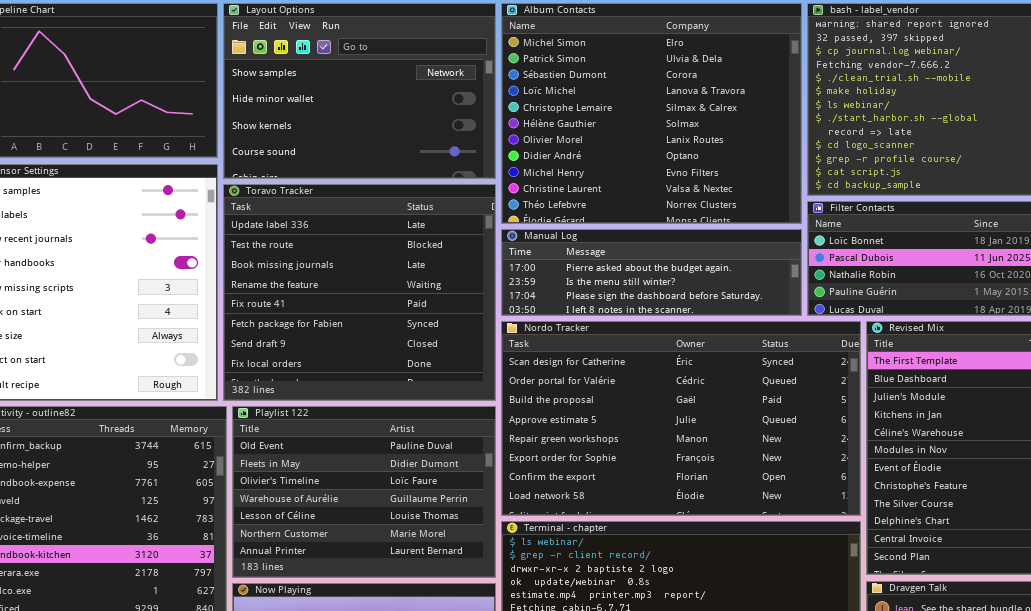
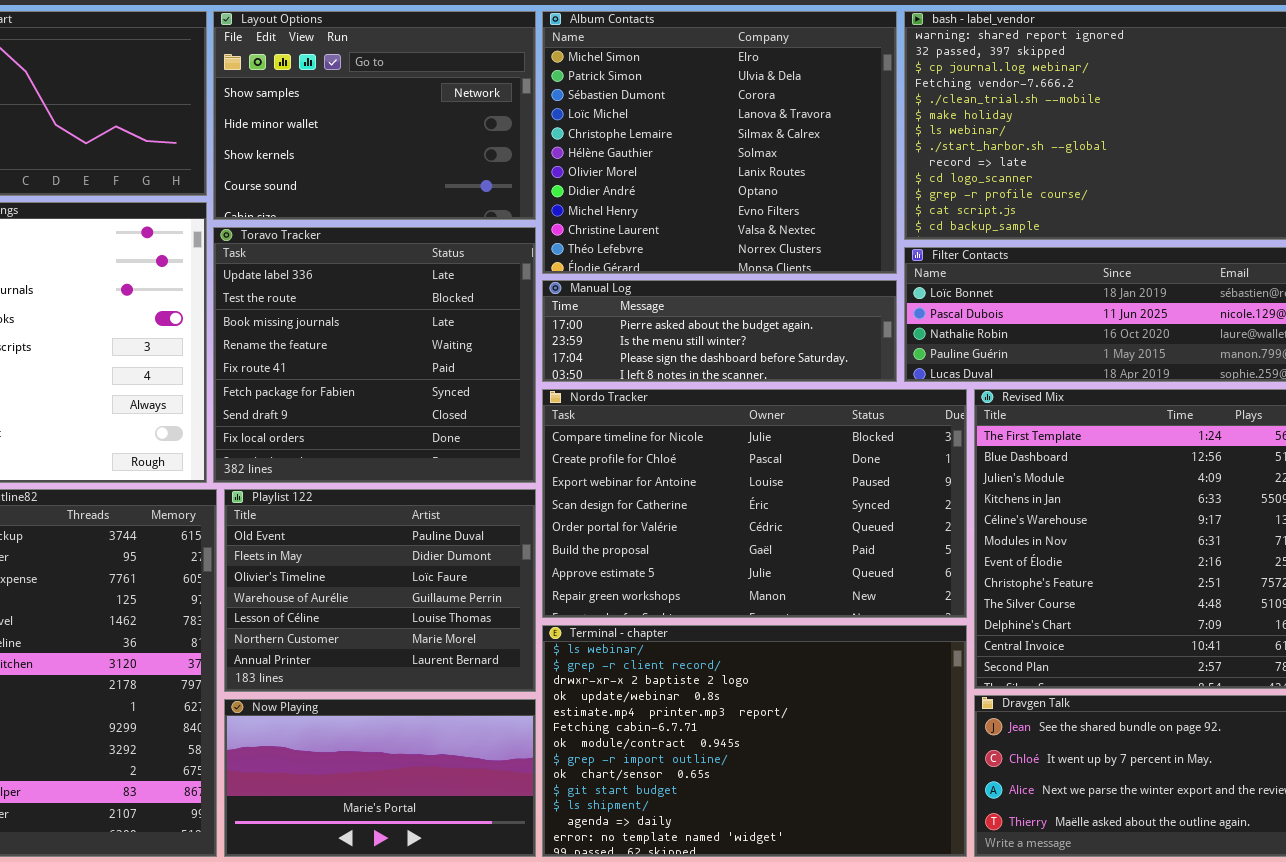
Nordo Tracker: [501,321,861,516] -> [542,389,967,618], scrolled up 3 rows

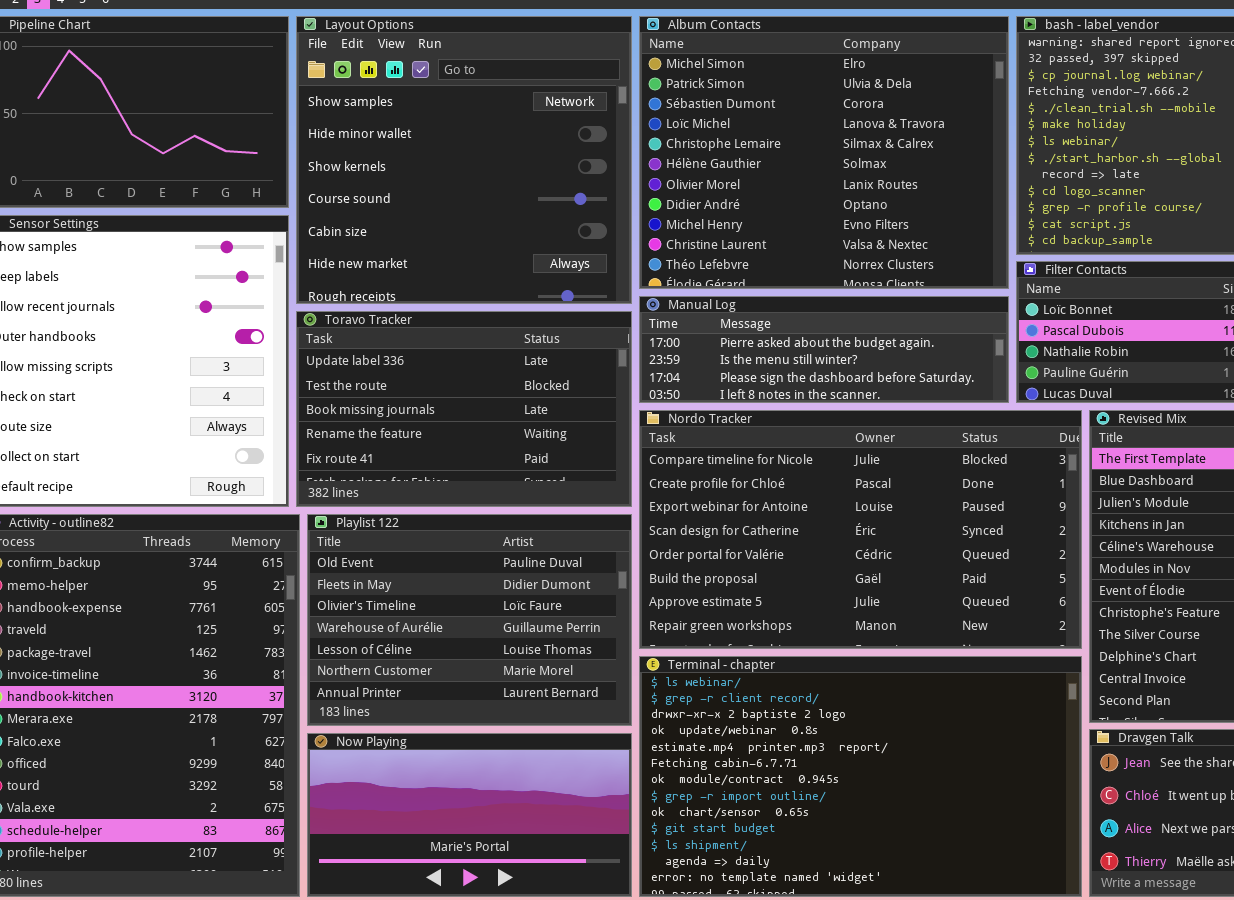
Layout Options: [213,11,536,220] -> [296,16,632,304], resized
Toravo Tracker: [213,227,536,483] -> [296,311,632,507], resized

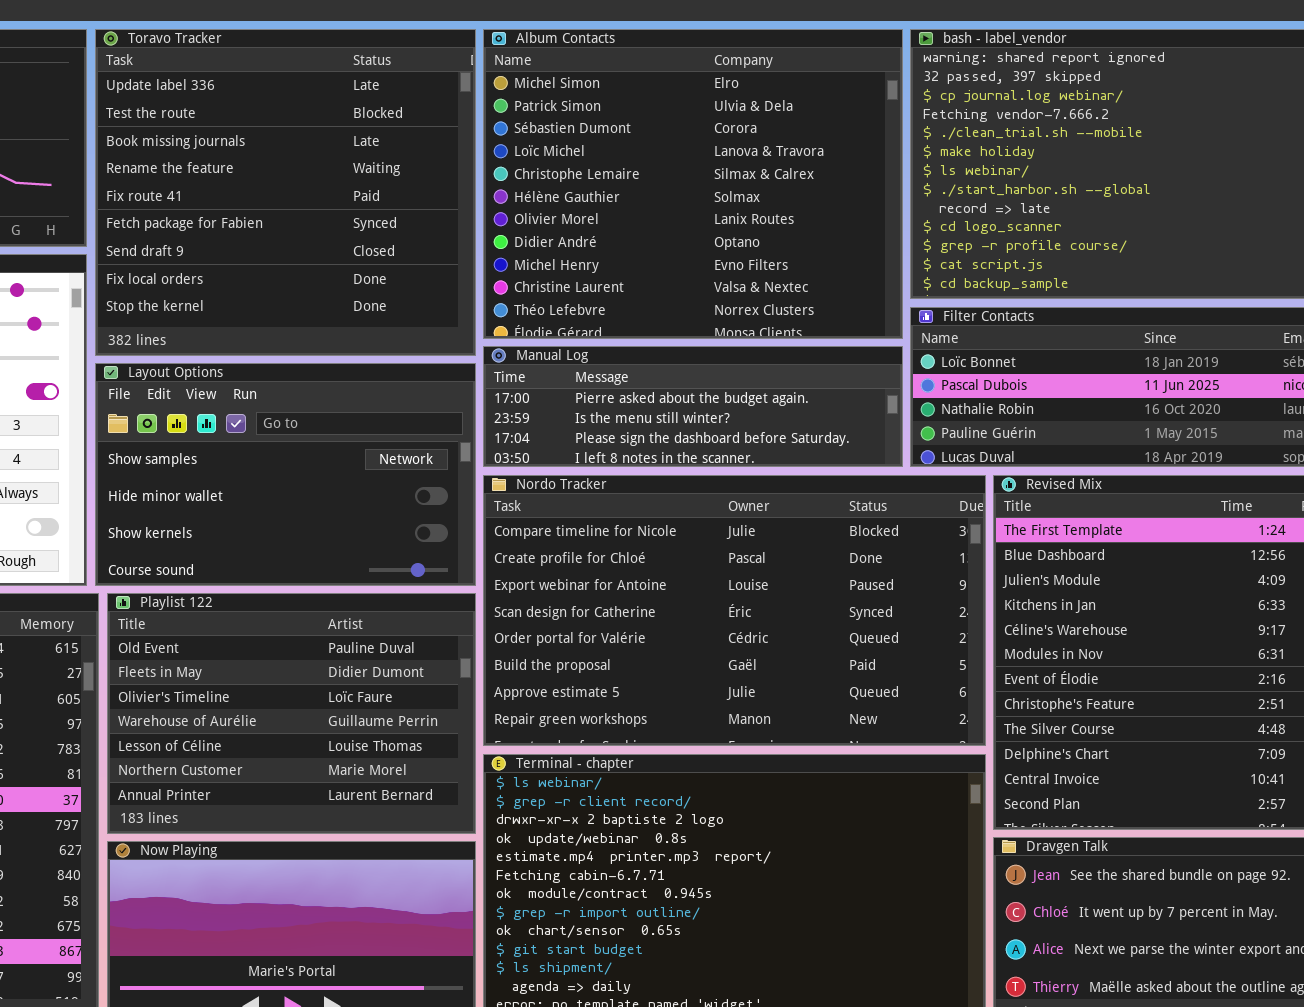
Layout Options: [296,16,632,304] -> [95,363,476,586], moved, resized
Toravo Tracker: [296,311,632,507] -> [95,29,476,356], moved, resized

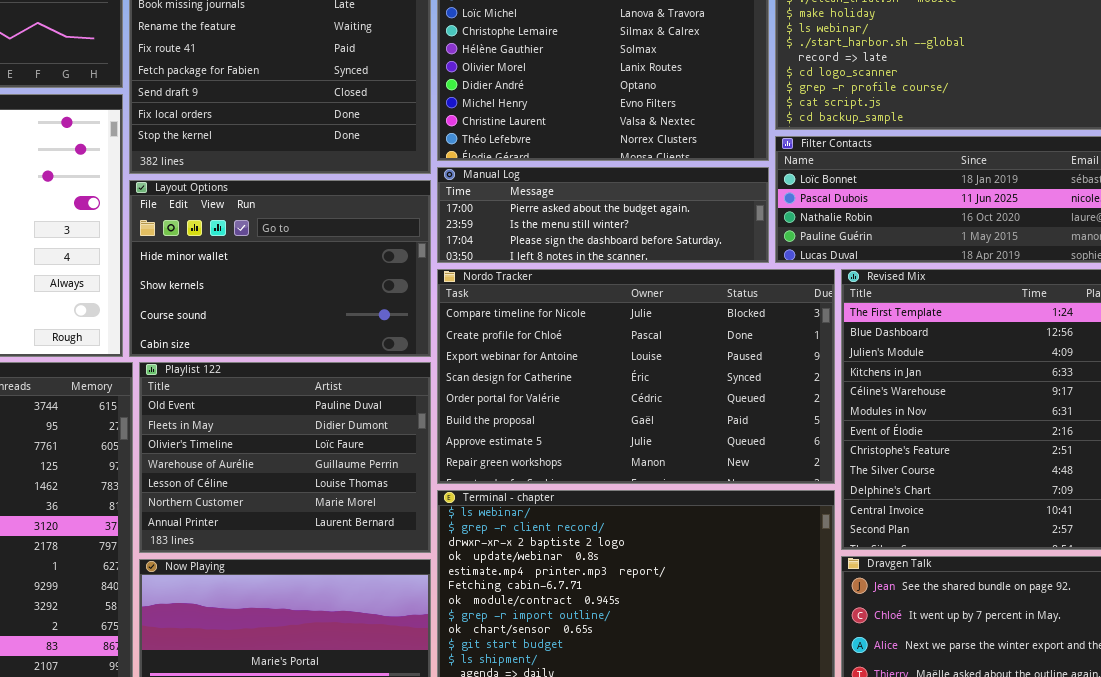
Layout Options: [95,363,476,586] -> [129,180,431,357], scrolled down 1 row

